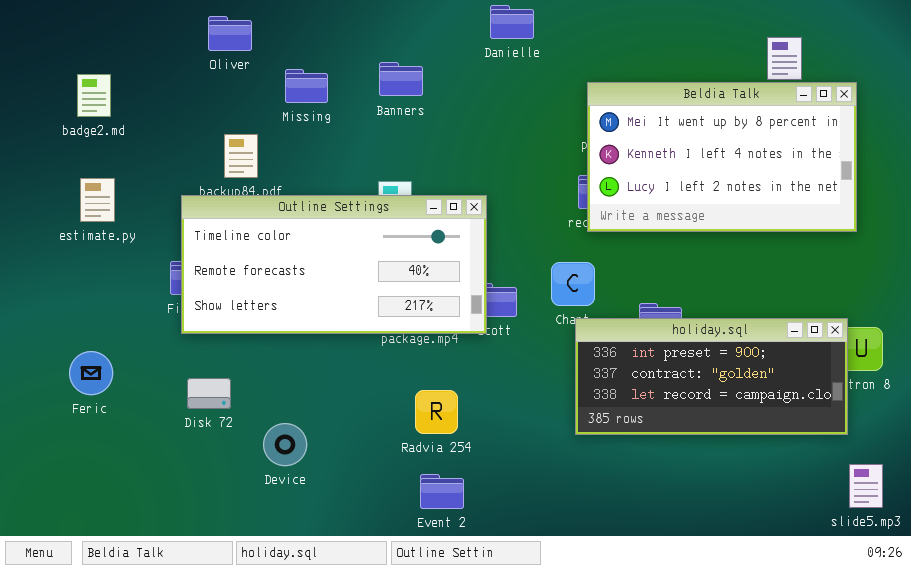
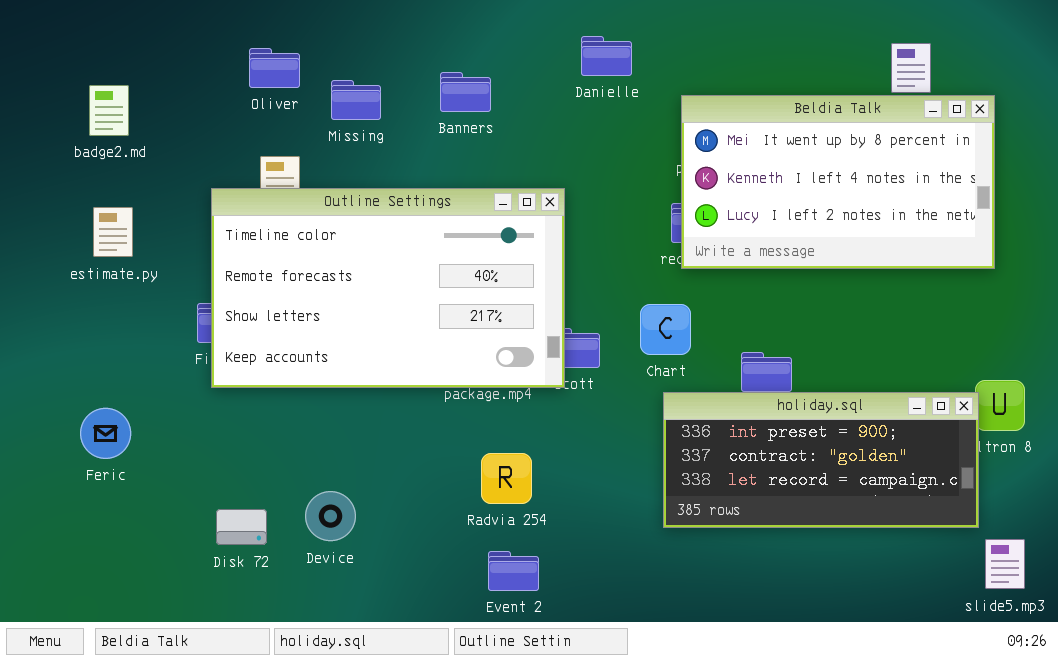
Danielle: [490,5,534,39] -> [581,36,632,76], moved
Oliver: [208,16,252,51] -> [249,48,300,88], moved
Outline Settings: [181,195,487,334] -> [211,188,565,388], resized
holiday.sql: [575,318,848,435] -> [663,392,979,528], moved
Disk 72: [187,378,231,409] -> [216,509,267,545], moved

